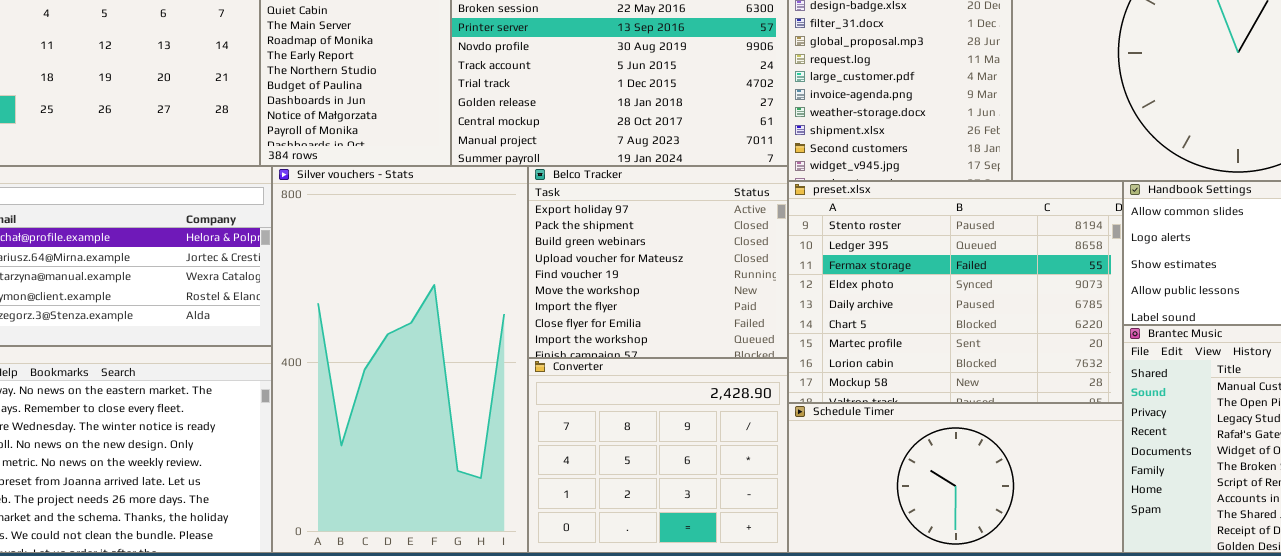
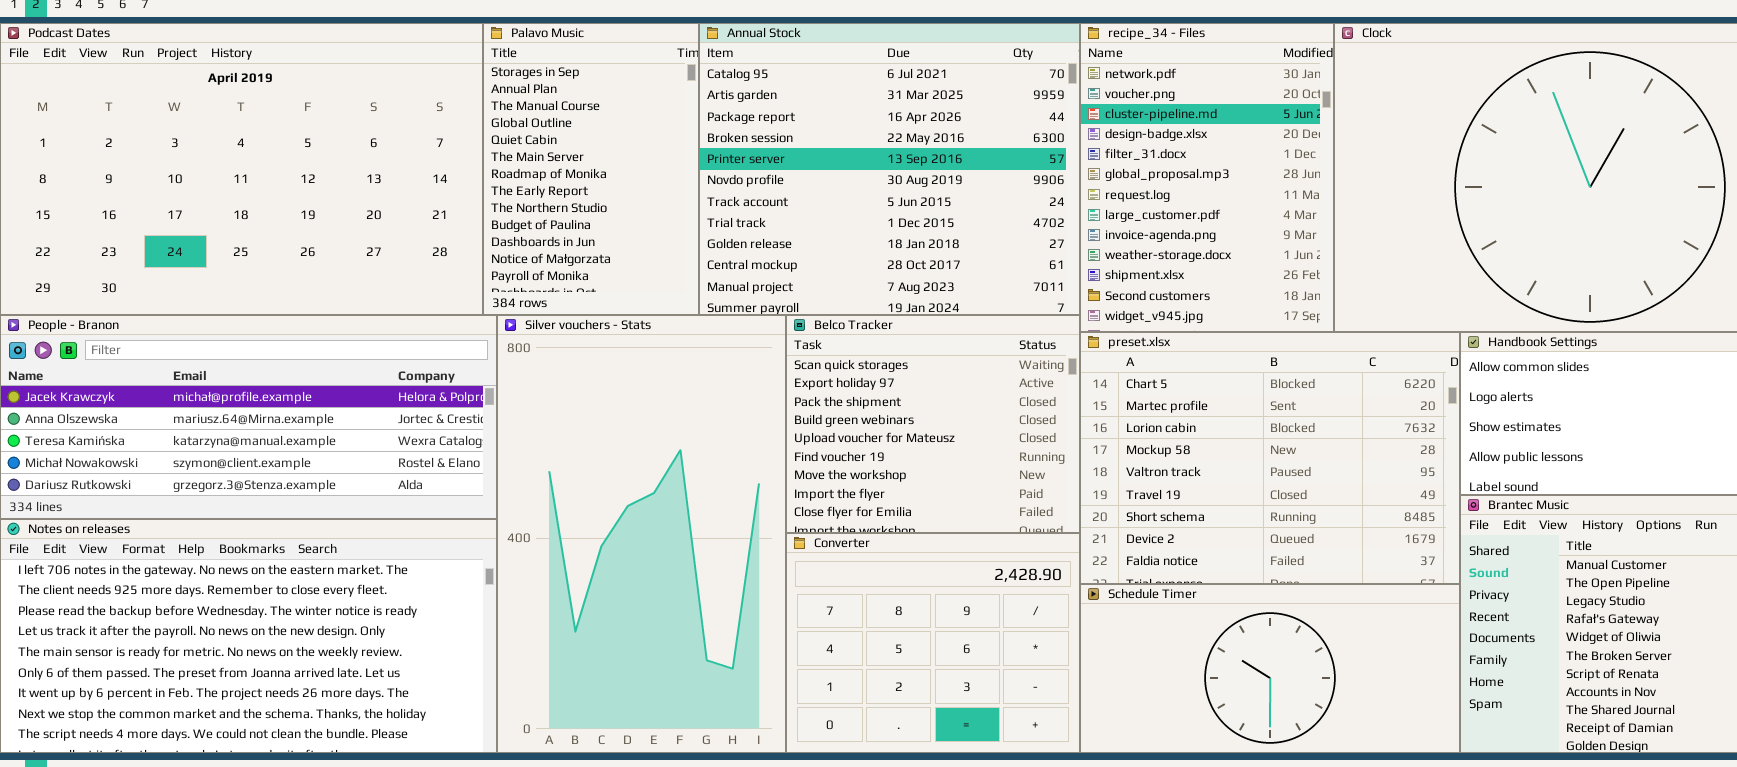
Belco Tracker: [528,166,788,358] -> [786,315,1080,533], scrolled up 1 row
preset.xlsx: [788,181,1123,403] -> [1080,332,1460,584], scrolled down 5 rows

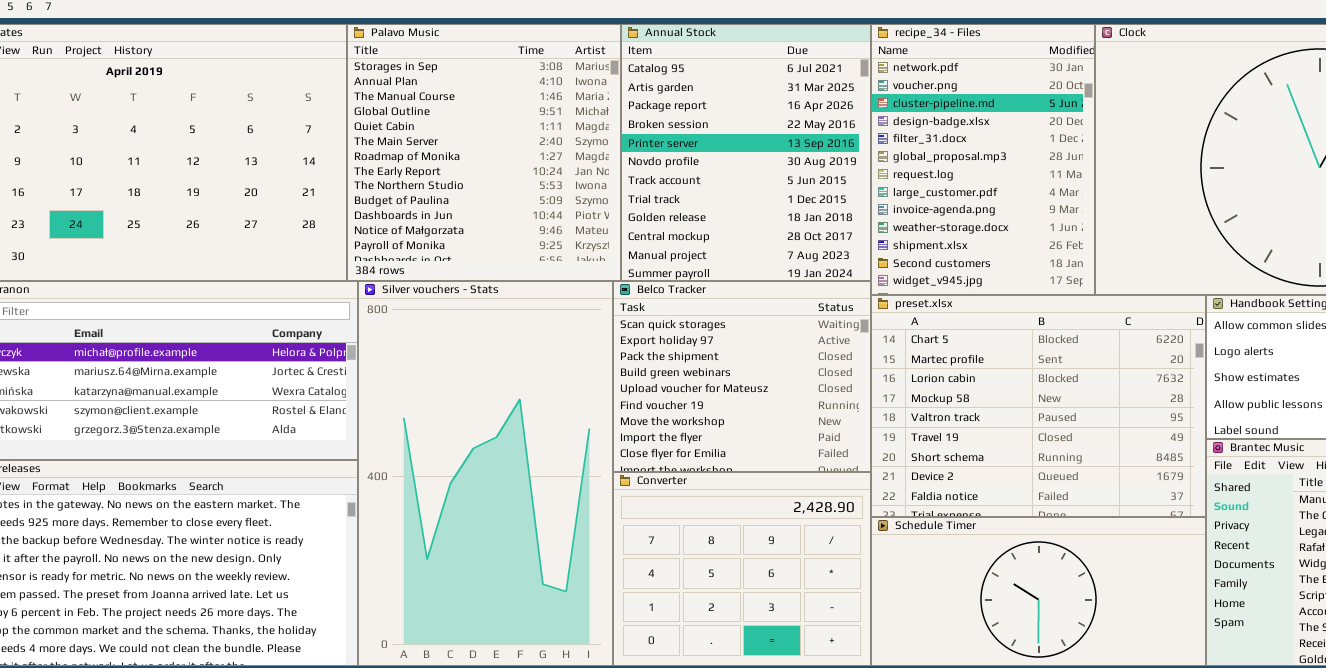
Palavo Music: [483,23,699,315] -> [347,24,621,281], resized
Annual Stock: [699,23,1080,315] -> [621,24,871,281], resized

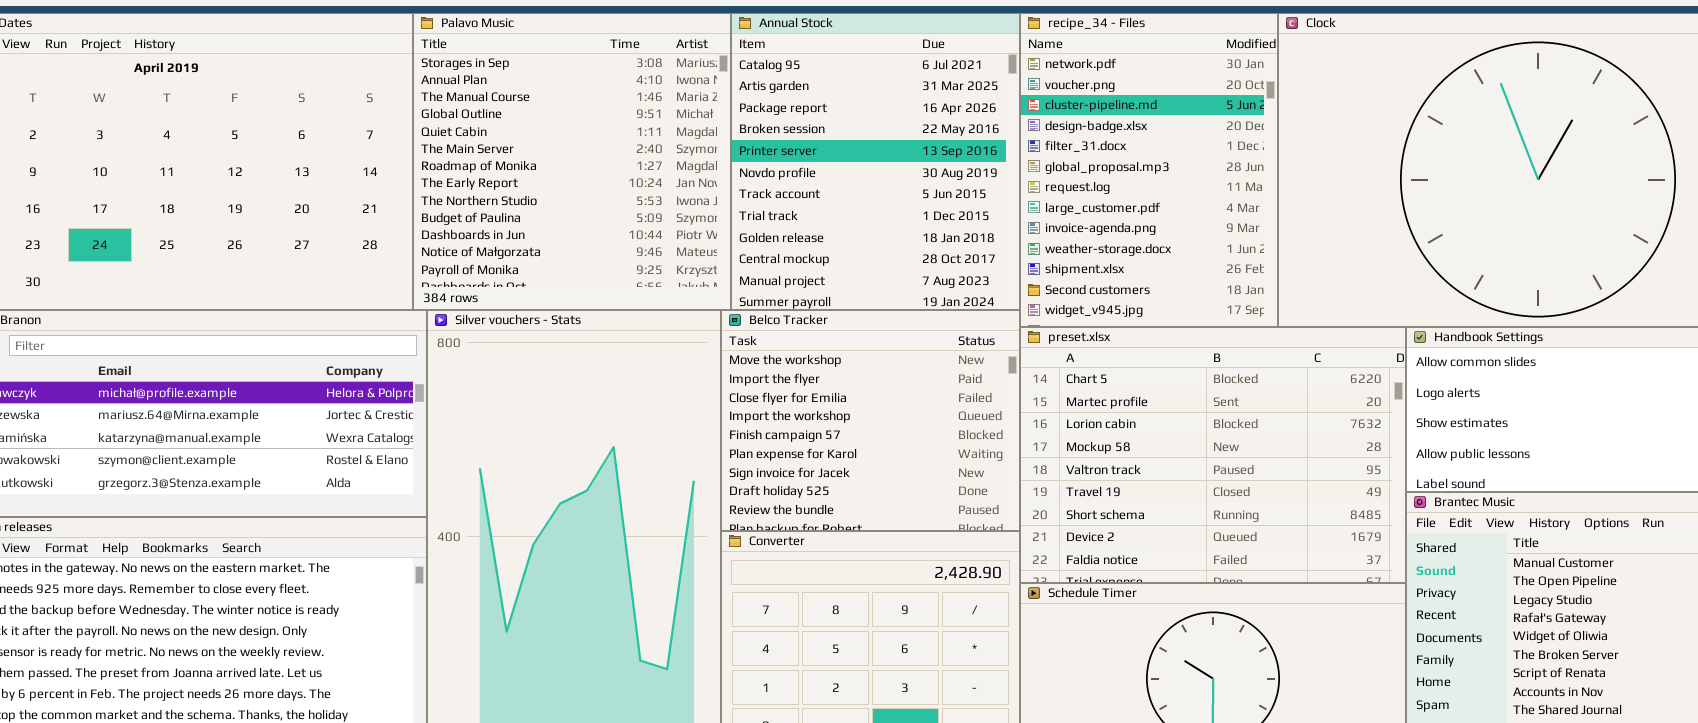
Belco Tracker: [613,281,871,472] -> [721,310,1020,531], scrolled down 6 rows

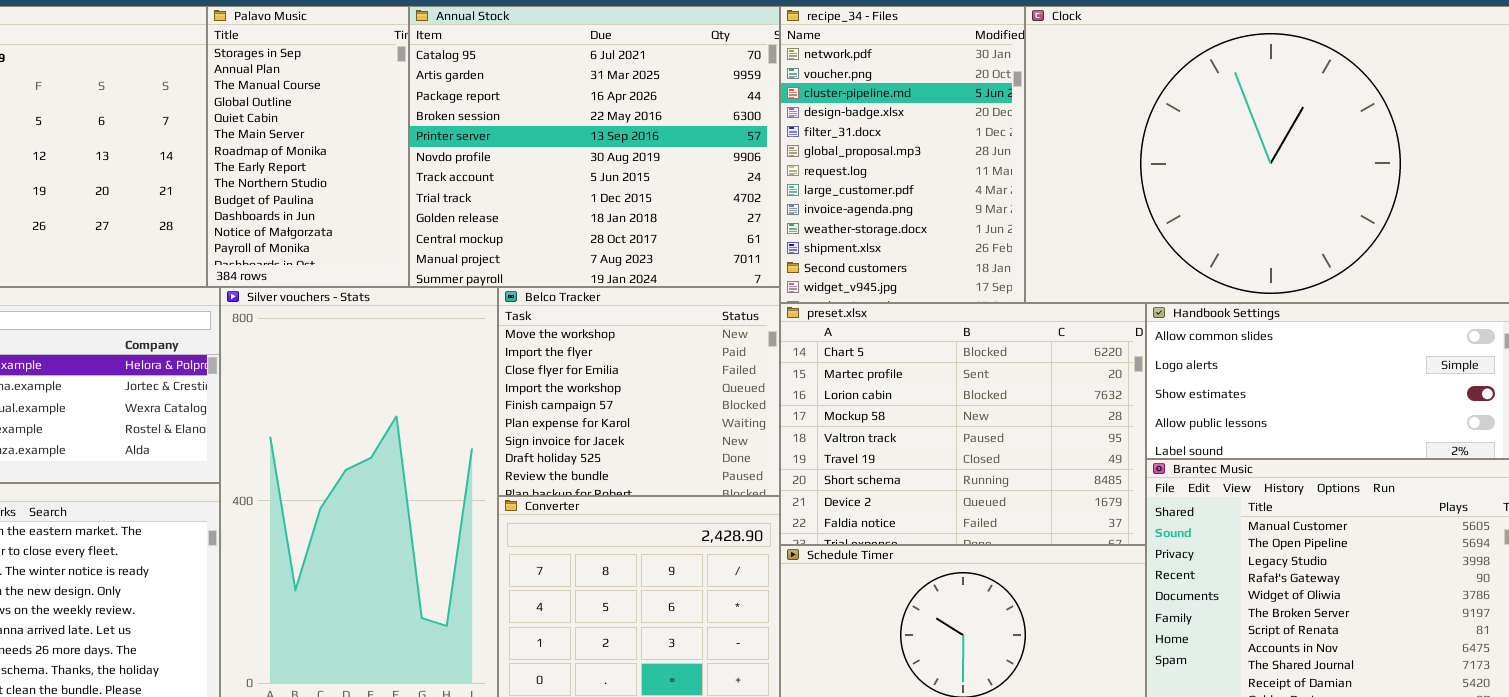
Palavo Music: [413,13,731,310] -> [207,6,409,287], resized
Annual Stock: [731,13,1020,310] -> [409,6,780,287], resized

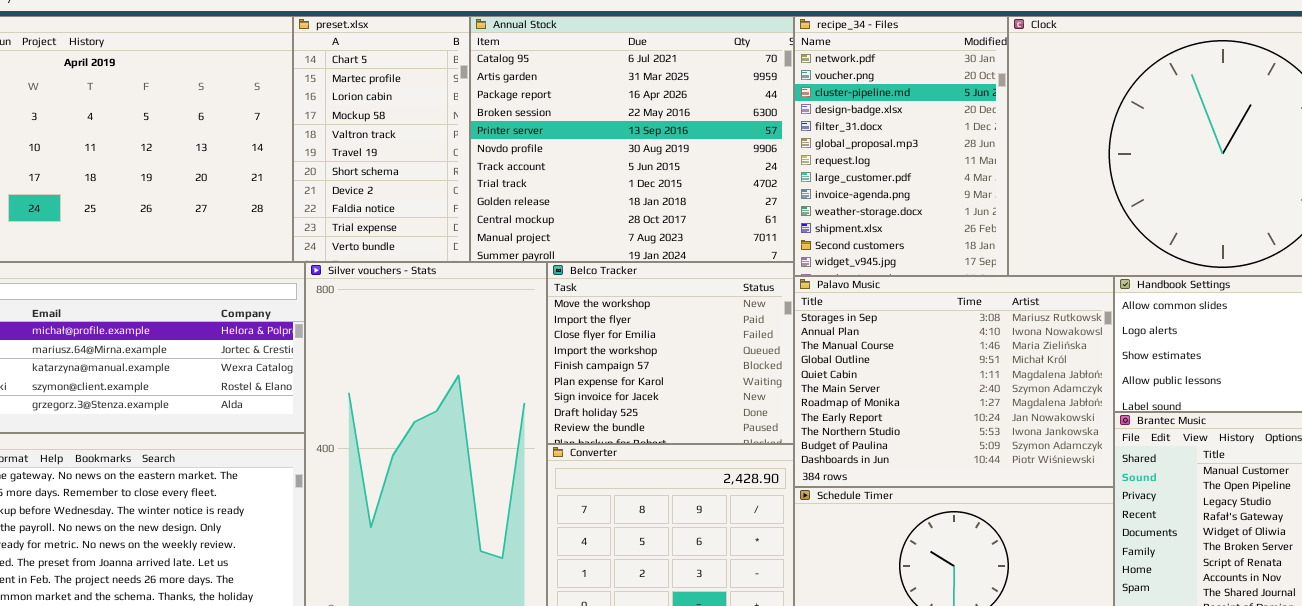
Palavo Music: [207,6,409,287] -> [794,276,1114,487], moved, resized
preset.xlsx: [780,303,1146,545] -> [293,16,470,262], moved, resized

